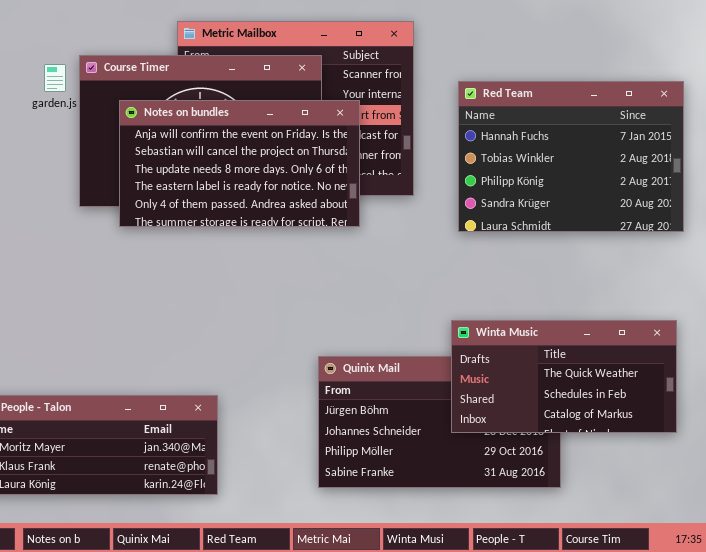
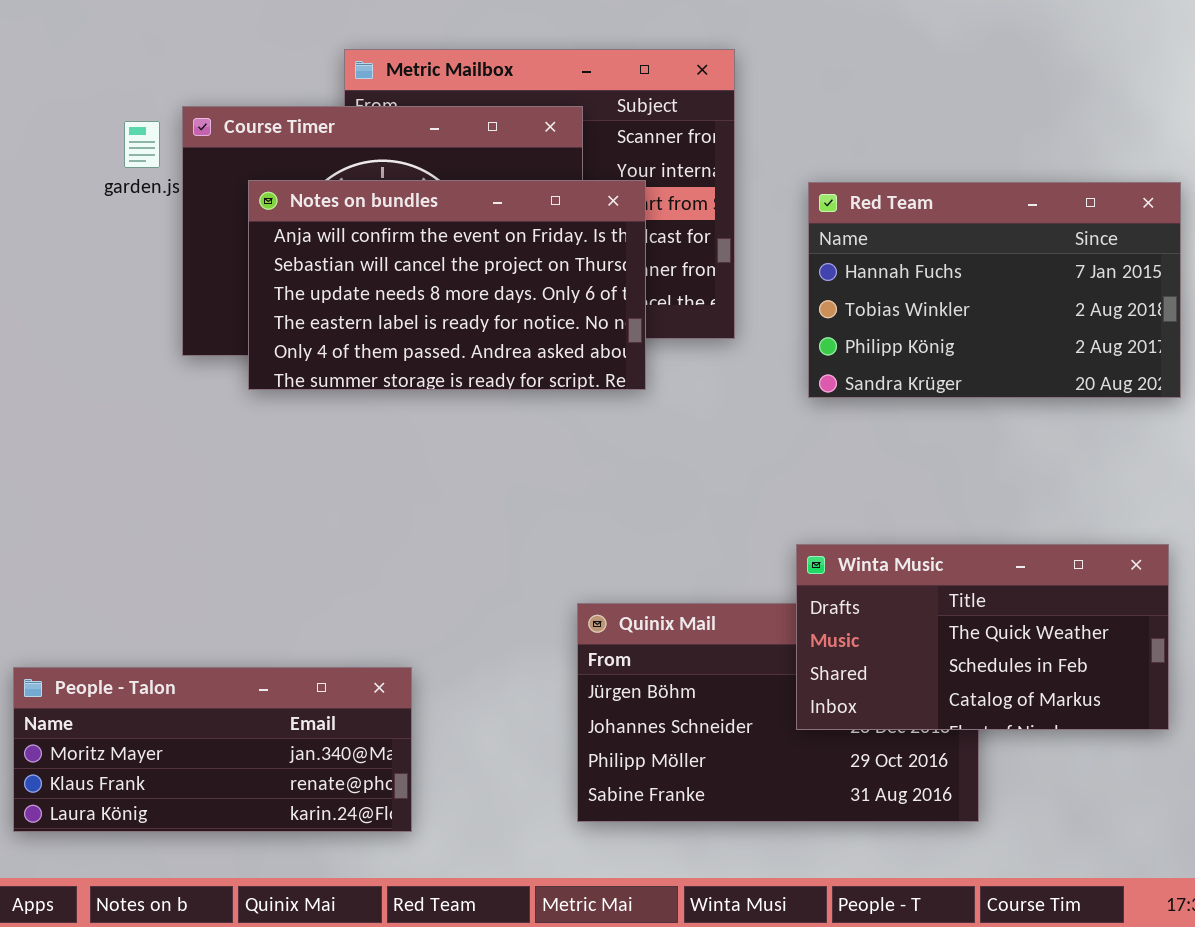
Red Team: [458,81,684,232] -> [808,182,1181,398], resized

